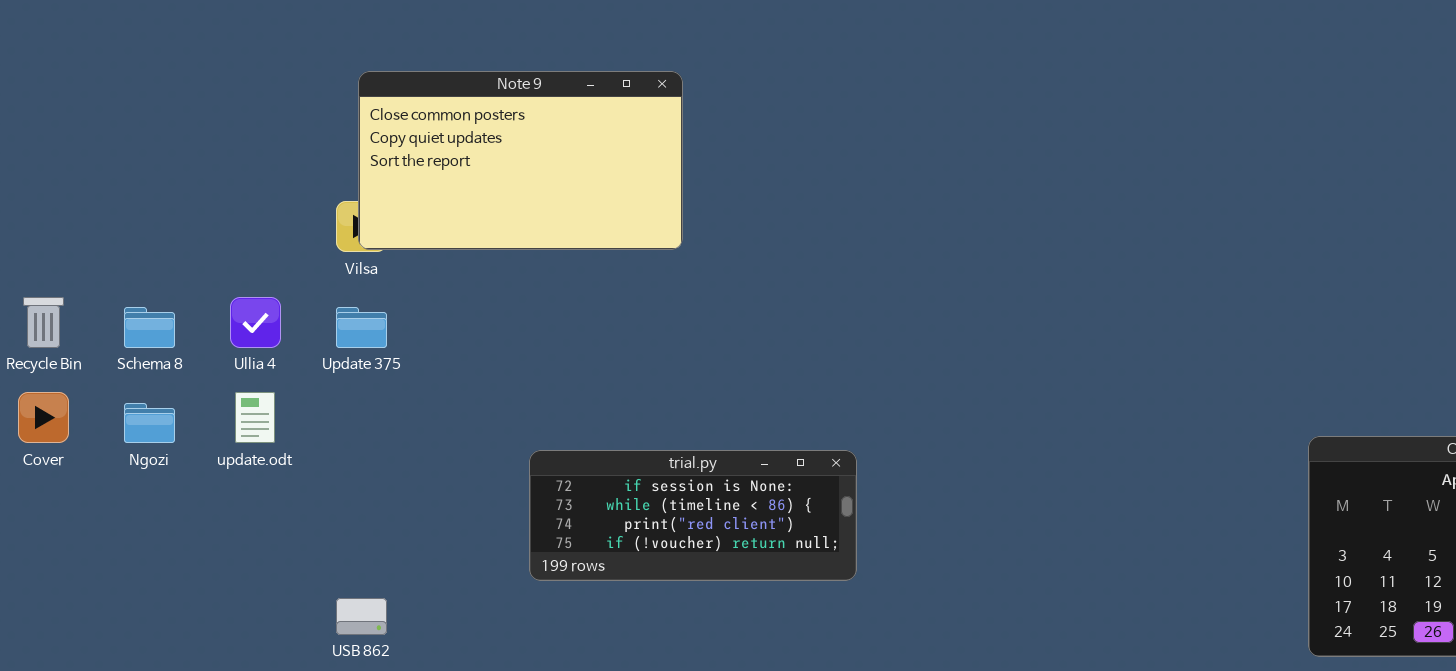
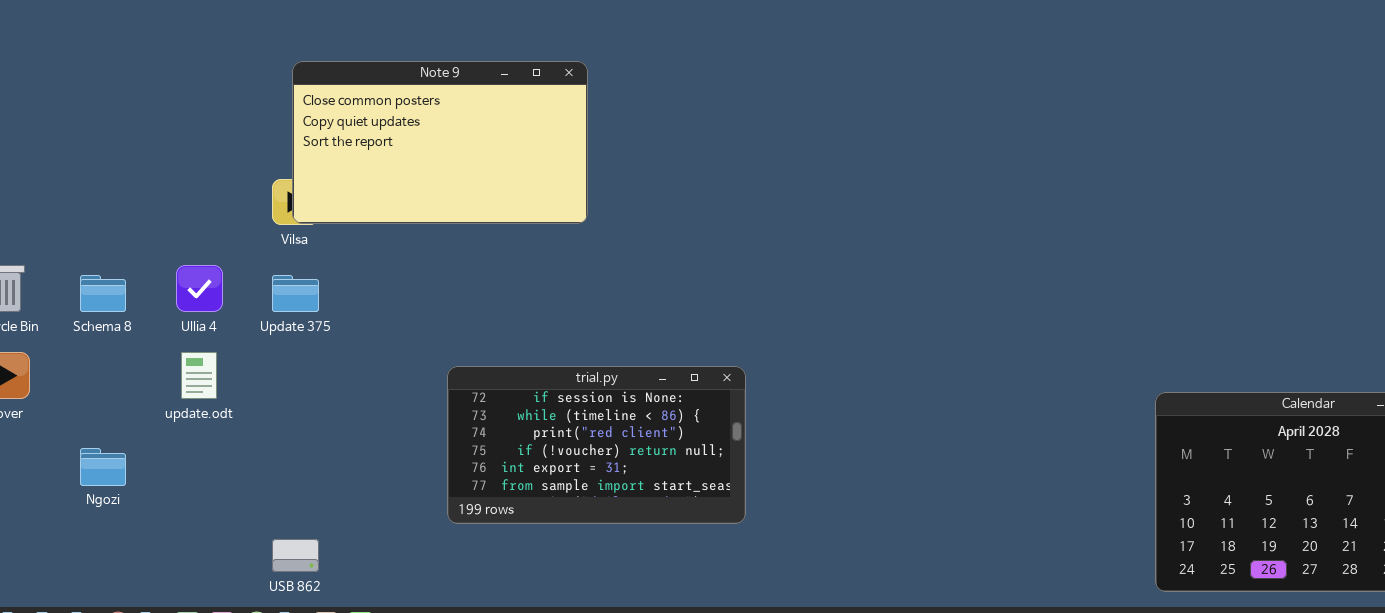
Ngozi: [124,403,175,443] -> [80,448,126,486], moved
trial.py: [529,450,857,581] -> [447,366,746,524], resized

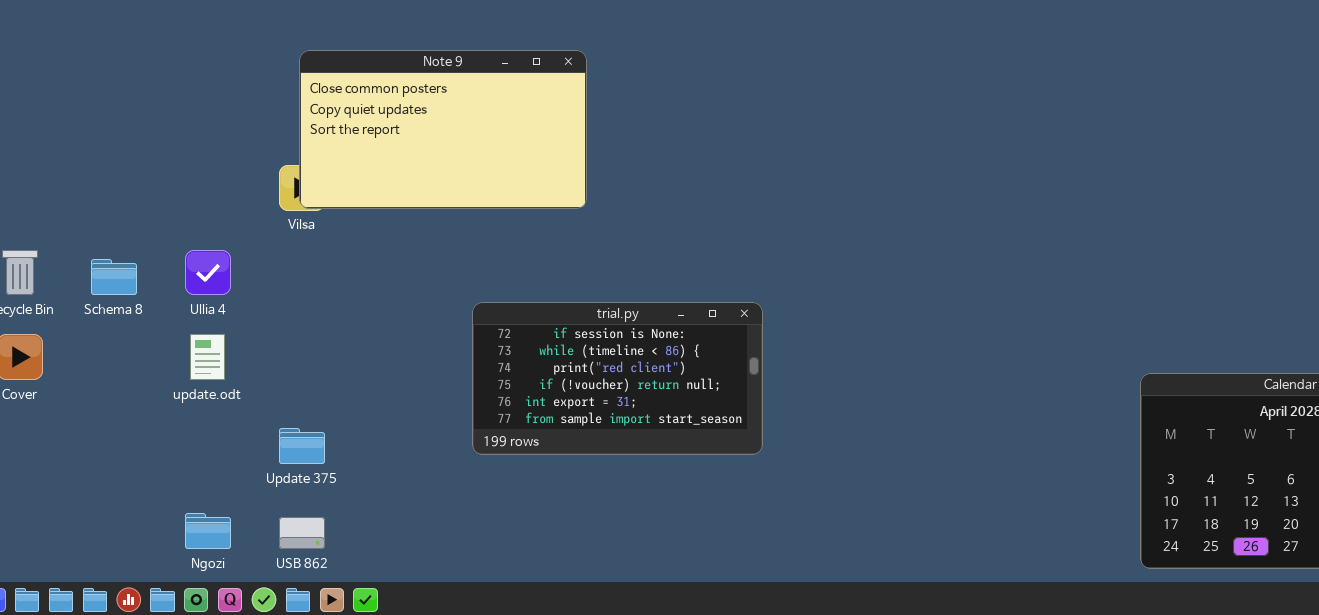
Update 375: [272,275,319,312] -> [279,428,325,464], moved
trial.py: [447,366,746,524] -> [472,302,763,455], moved
Ngozi: [80,448,126,486] -> [185,513,231,549], moved

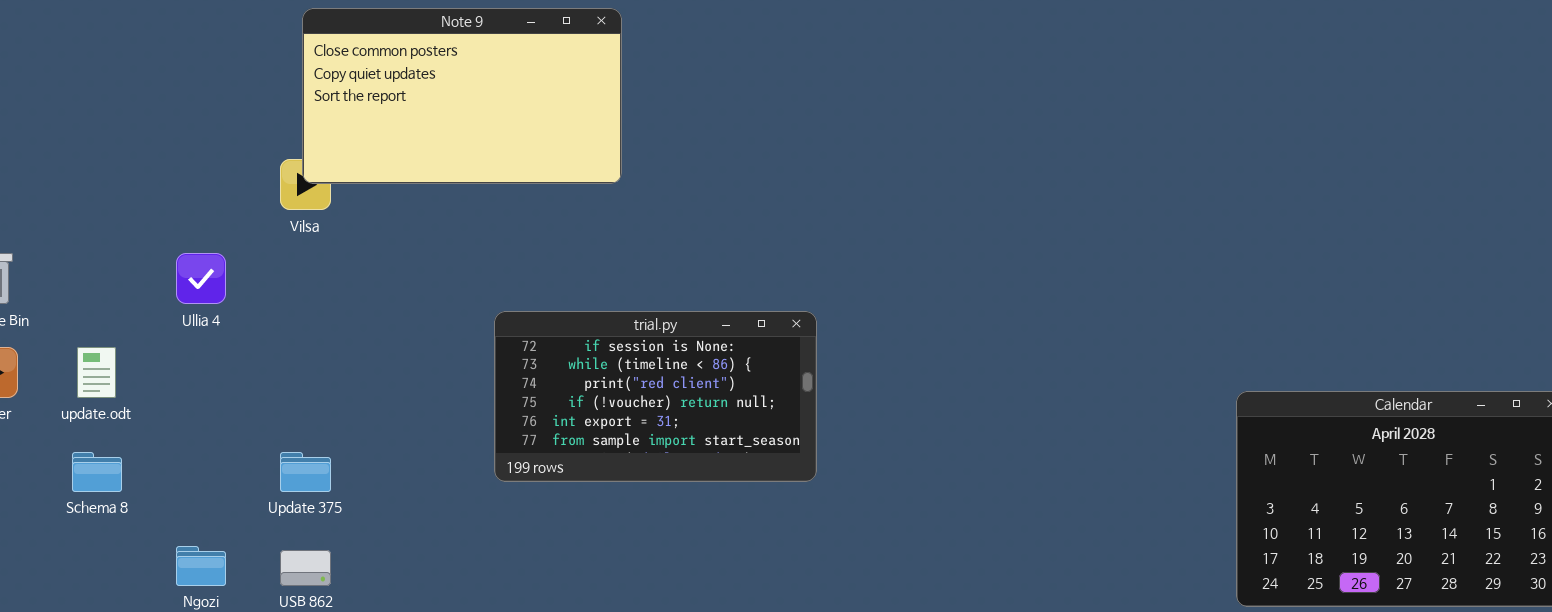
Note 9: [299,50,587,209] -> [302,8,622,184], moved
Schema 8: [91,259,137,295] -> [72,452,122,492], moved
update.odt: [190,334,225,380] -> [77,347,116,398], moved

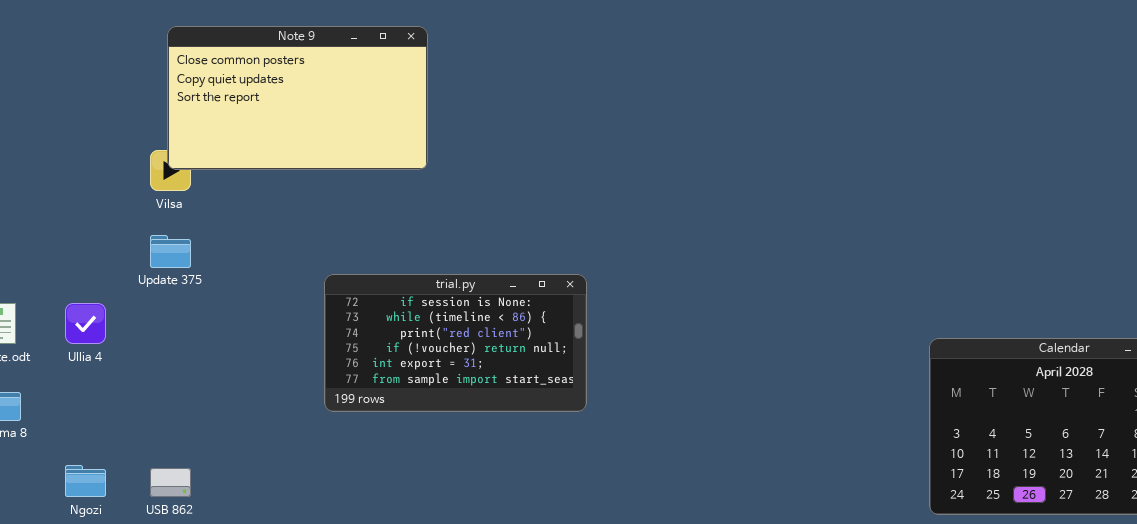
Ullia 4: [176,253,226,304] -> [65,303,106,344], moved
Update 375: [280,452,331,492] -> [150,235,191,268], moved

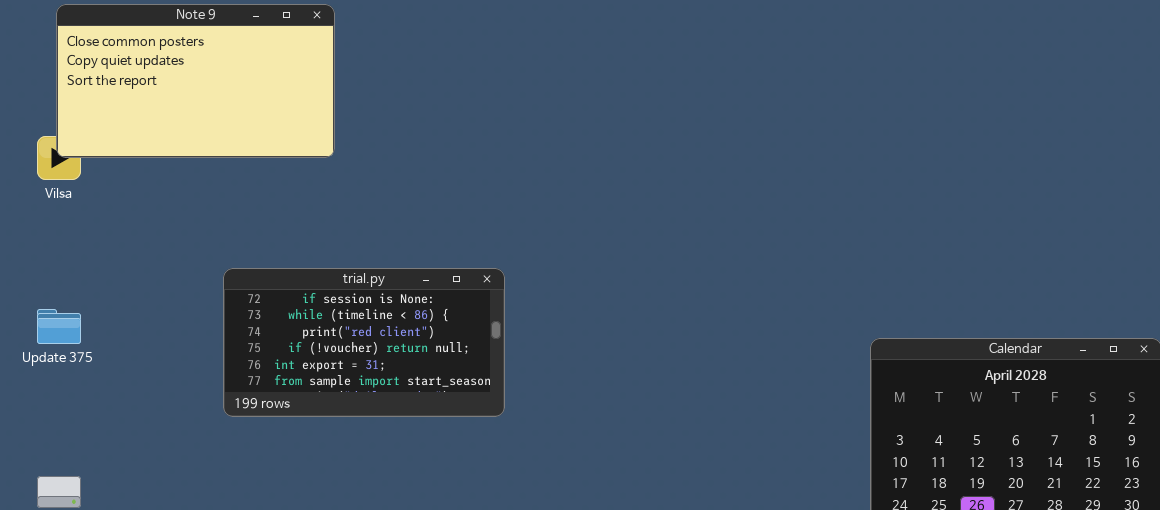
Update 375: [150,235,191,268] -> [37,309,81,344], moved

